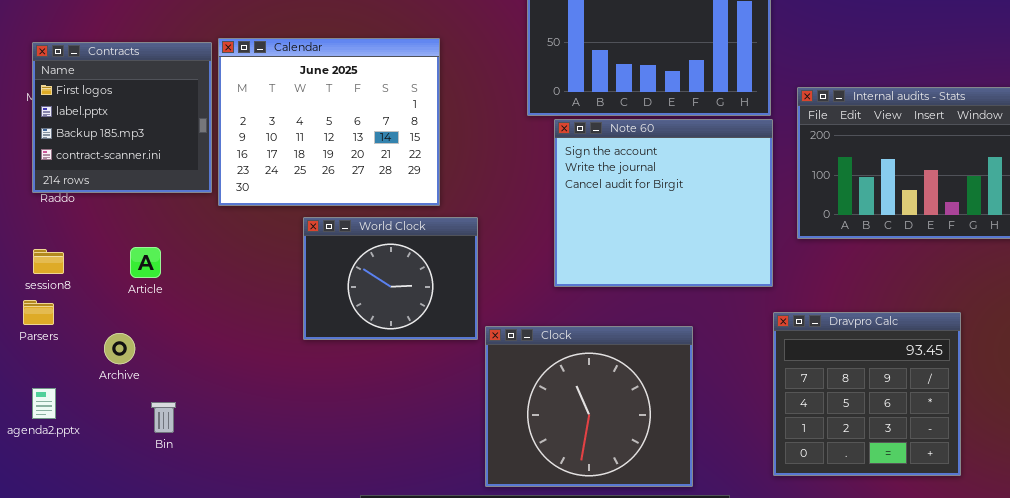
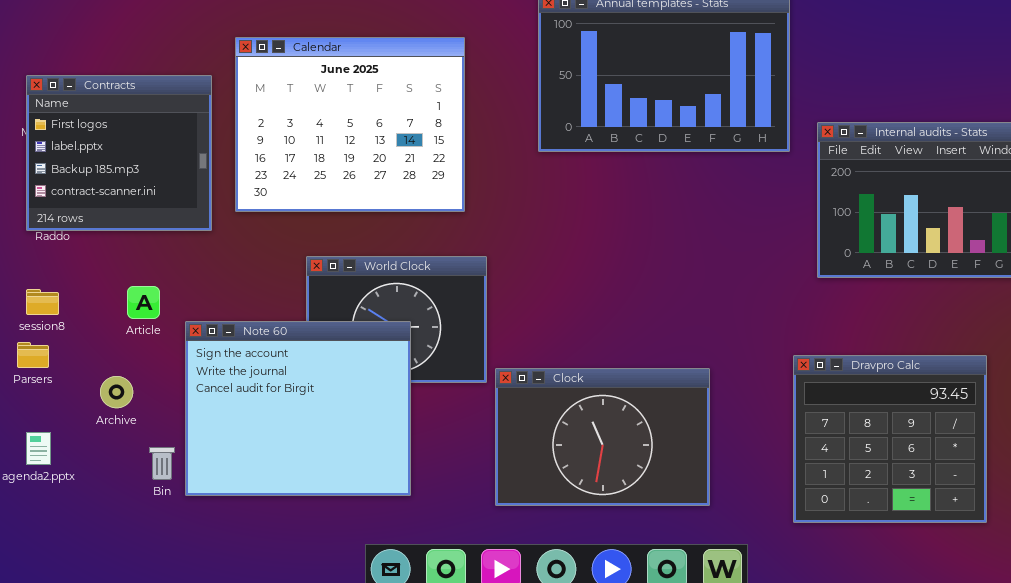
Calendar: [218,38,440,206] -> [235,37,465,212], moved
Note 60: [554,119,773,287] -> [185,321,411,496], moved
Clock: [485,326,693,487] -> [495,368,710,506], resized

